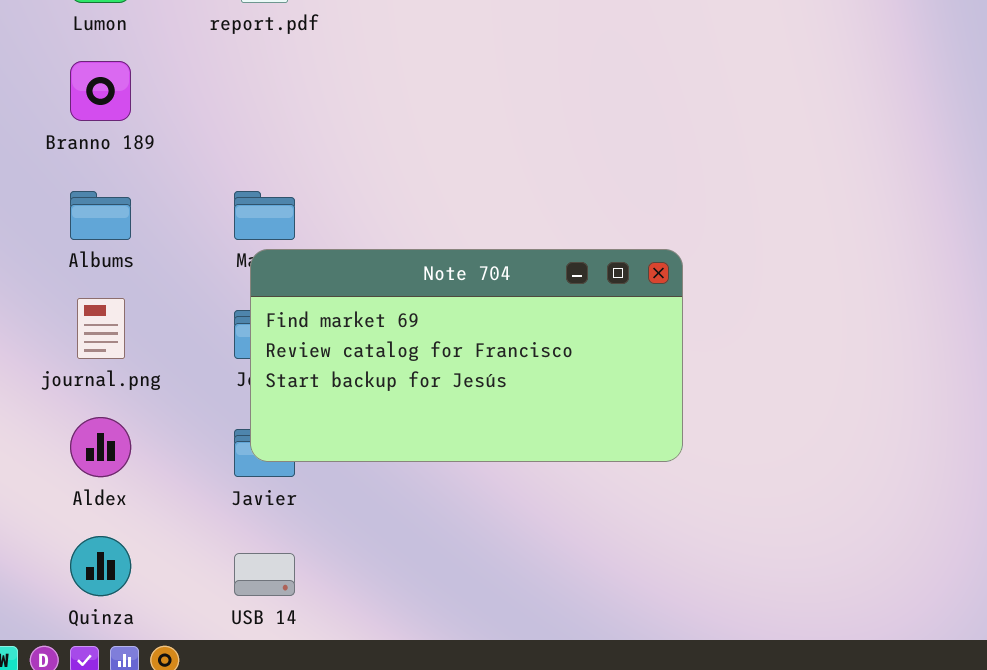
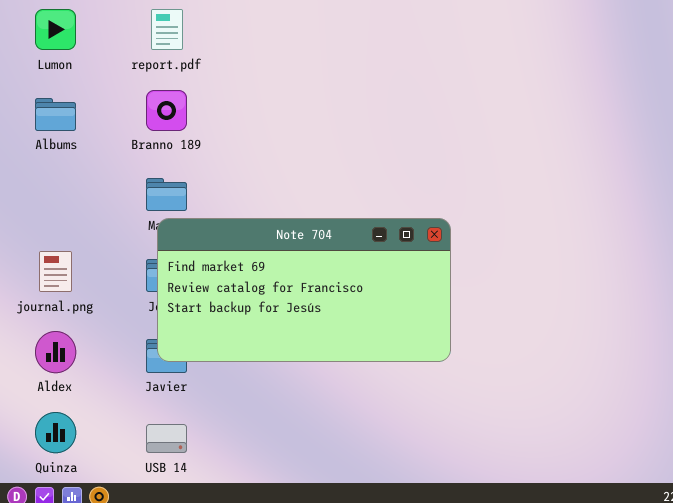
Branno 189: [70,61,131,121] -> [146,90,187,131], moved
Albums: [70,191,131,240] -> [35,98,76,131], moved

